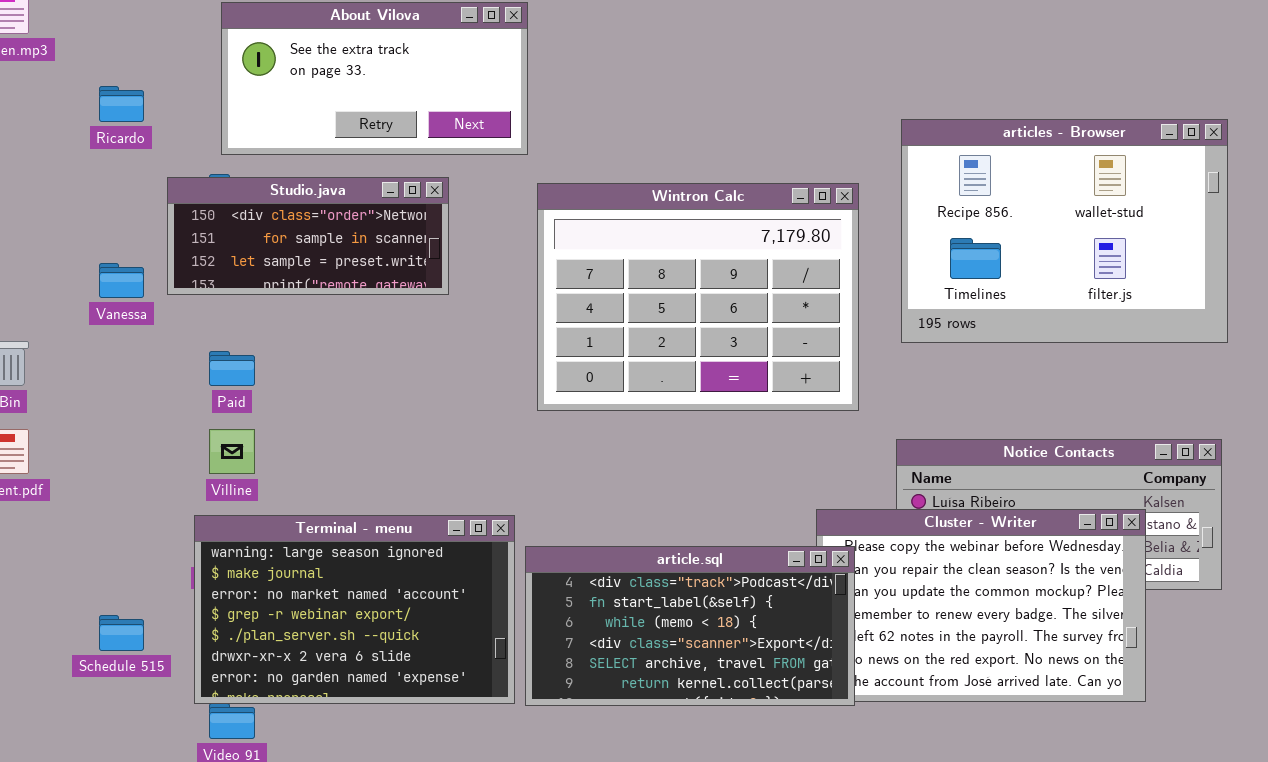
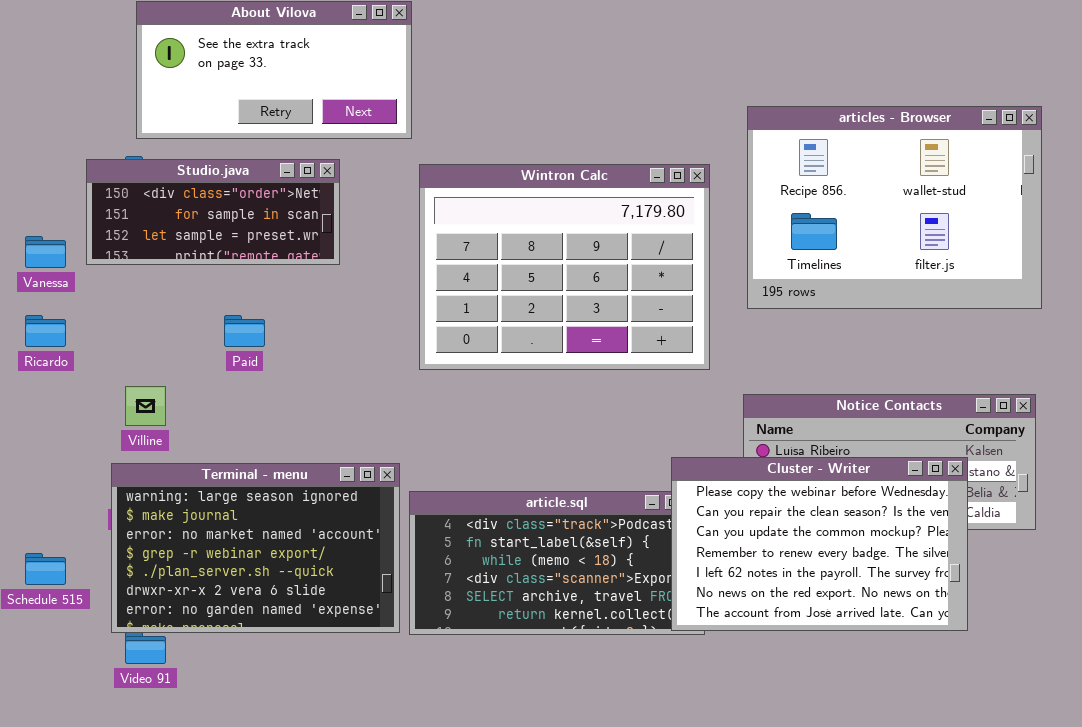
Ricardo: [99,86,144,122] -> [25,315,66,347], moved
Paid: [209,351,255,386] -> [224,315,265,347], moved
Cluster - Writer: [816,509,1146,702] -> [671,457,968,631], raised

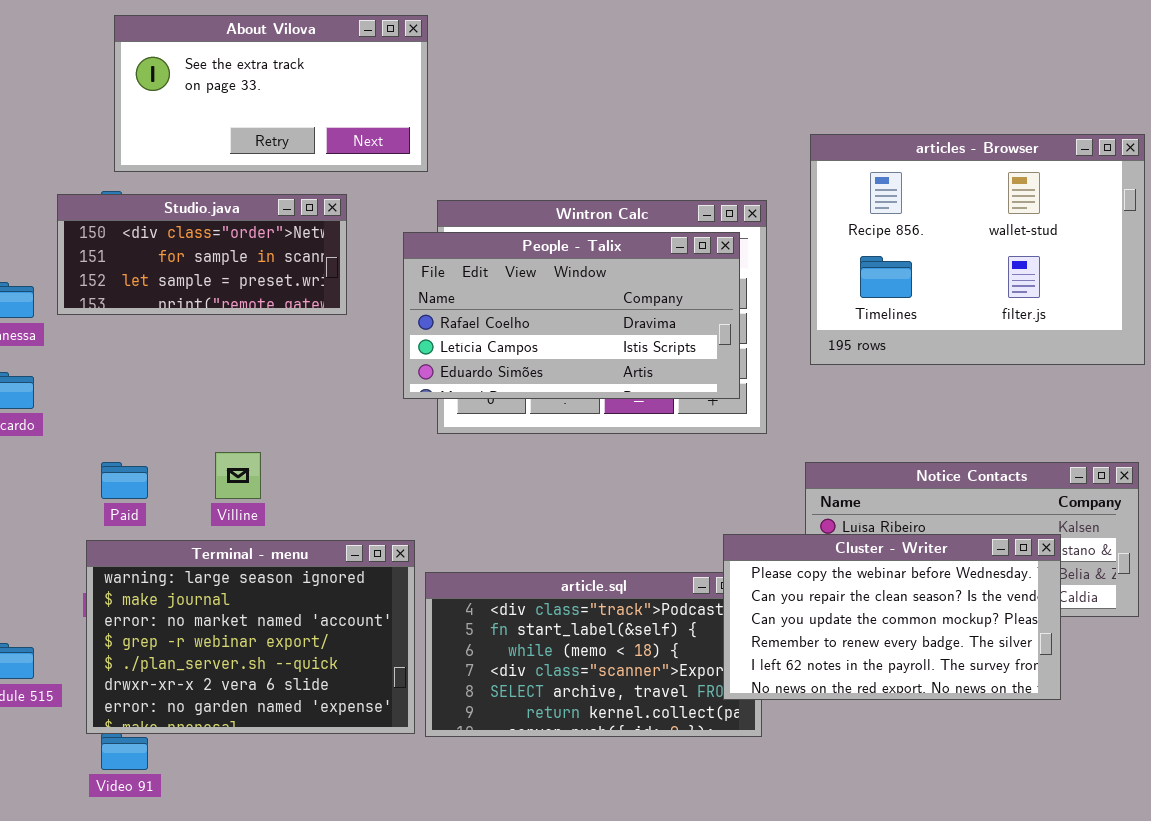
People - Talix: none -> [403,232,740,399], opened
Paid: [224,315,265,347] -> [101,462,148,499], moved
Villine: [125,386,166,426] -> [215,452,261,499], moved
Cluster - Writer: [671,457,968,631] -> [723,534,1061,700], resized

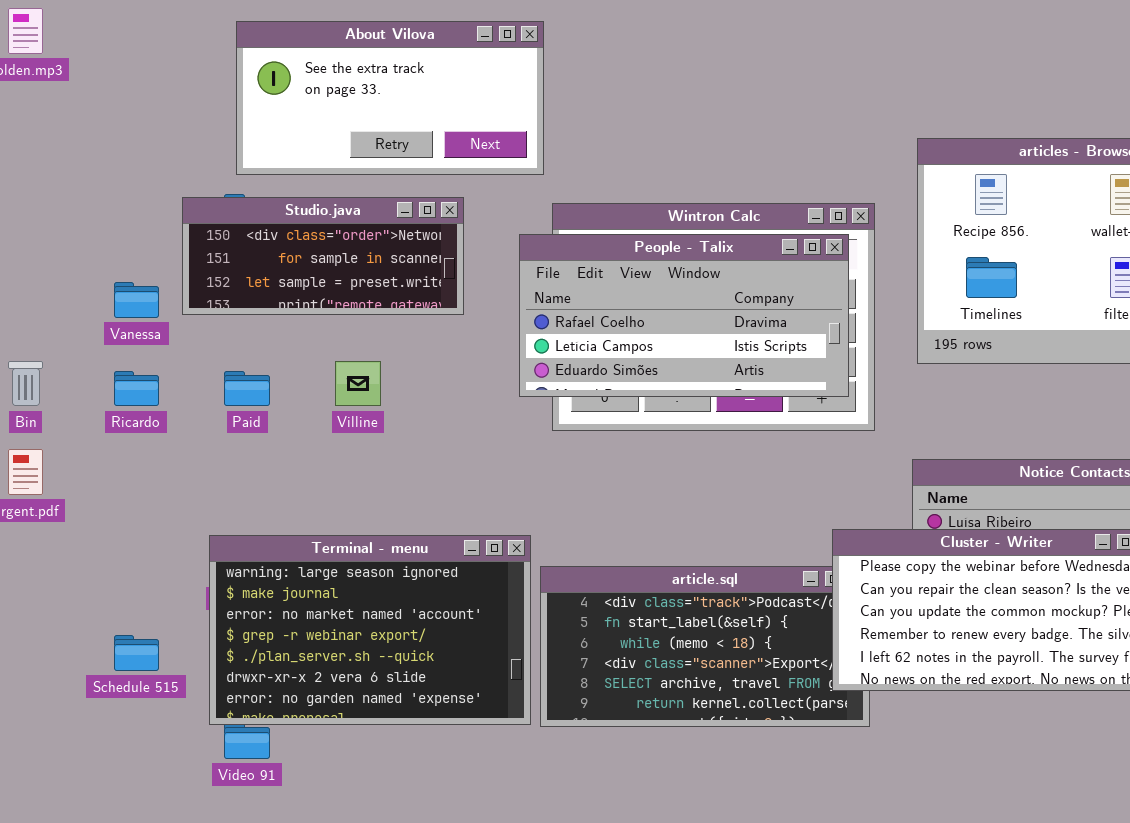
Villine: [215,452,261,499] -> [335,361,381,406], moved
Paid: [101,462,148,499] -> [224,371,270,406], moved

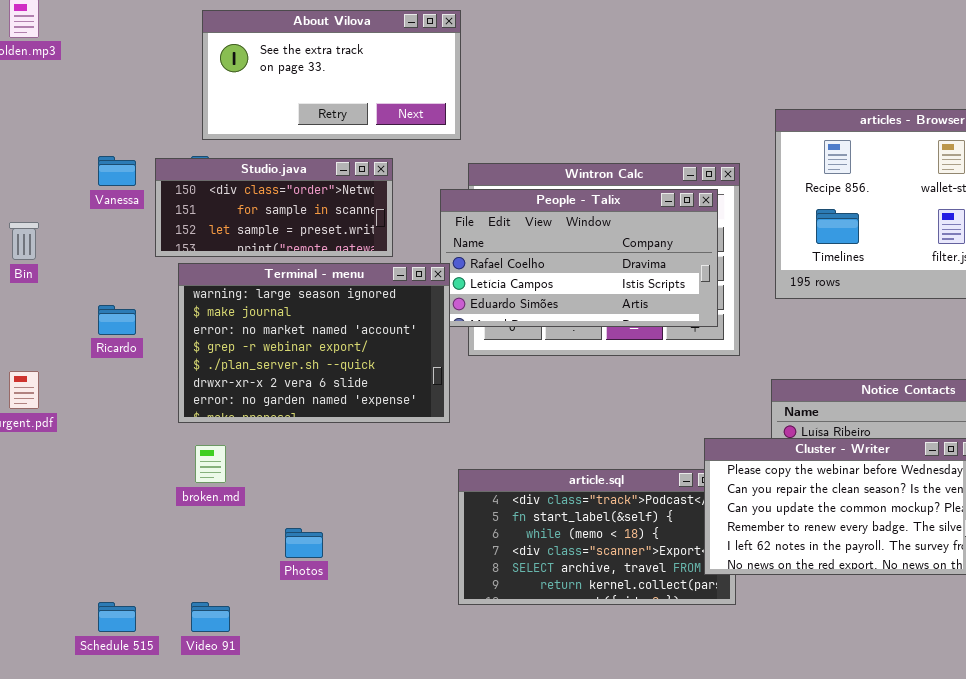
Vanessa: [114,282,159,318] -> [98,156,136,186], moved
Bin: [8,361,43,406] -> [9,222,39,260], moved
Terminal - menu: [209,535,531,725] -> [178,263,450,423], moved
Schedule 515: [114,635,159,671] -> [98,602,136,632], moved

